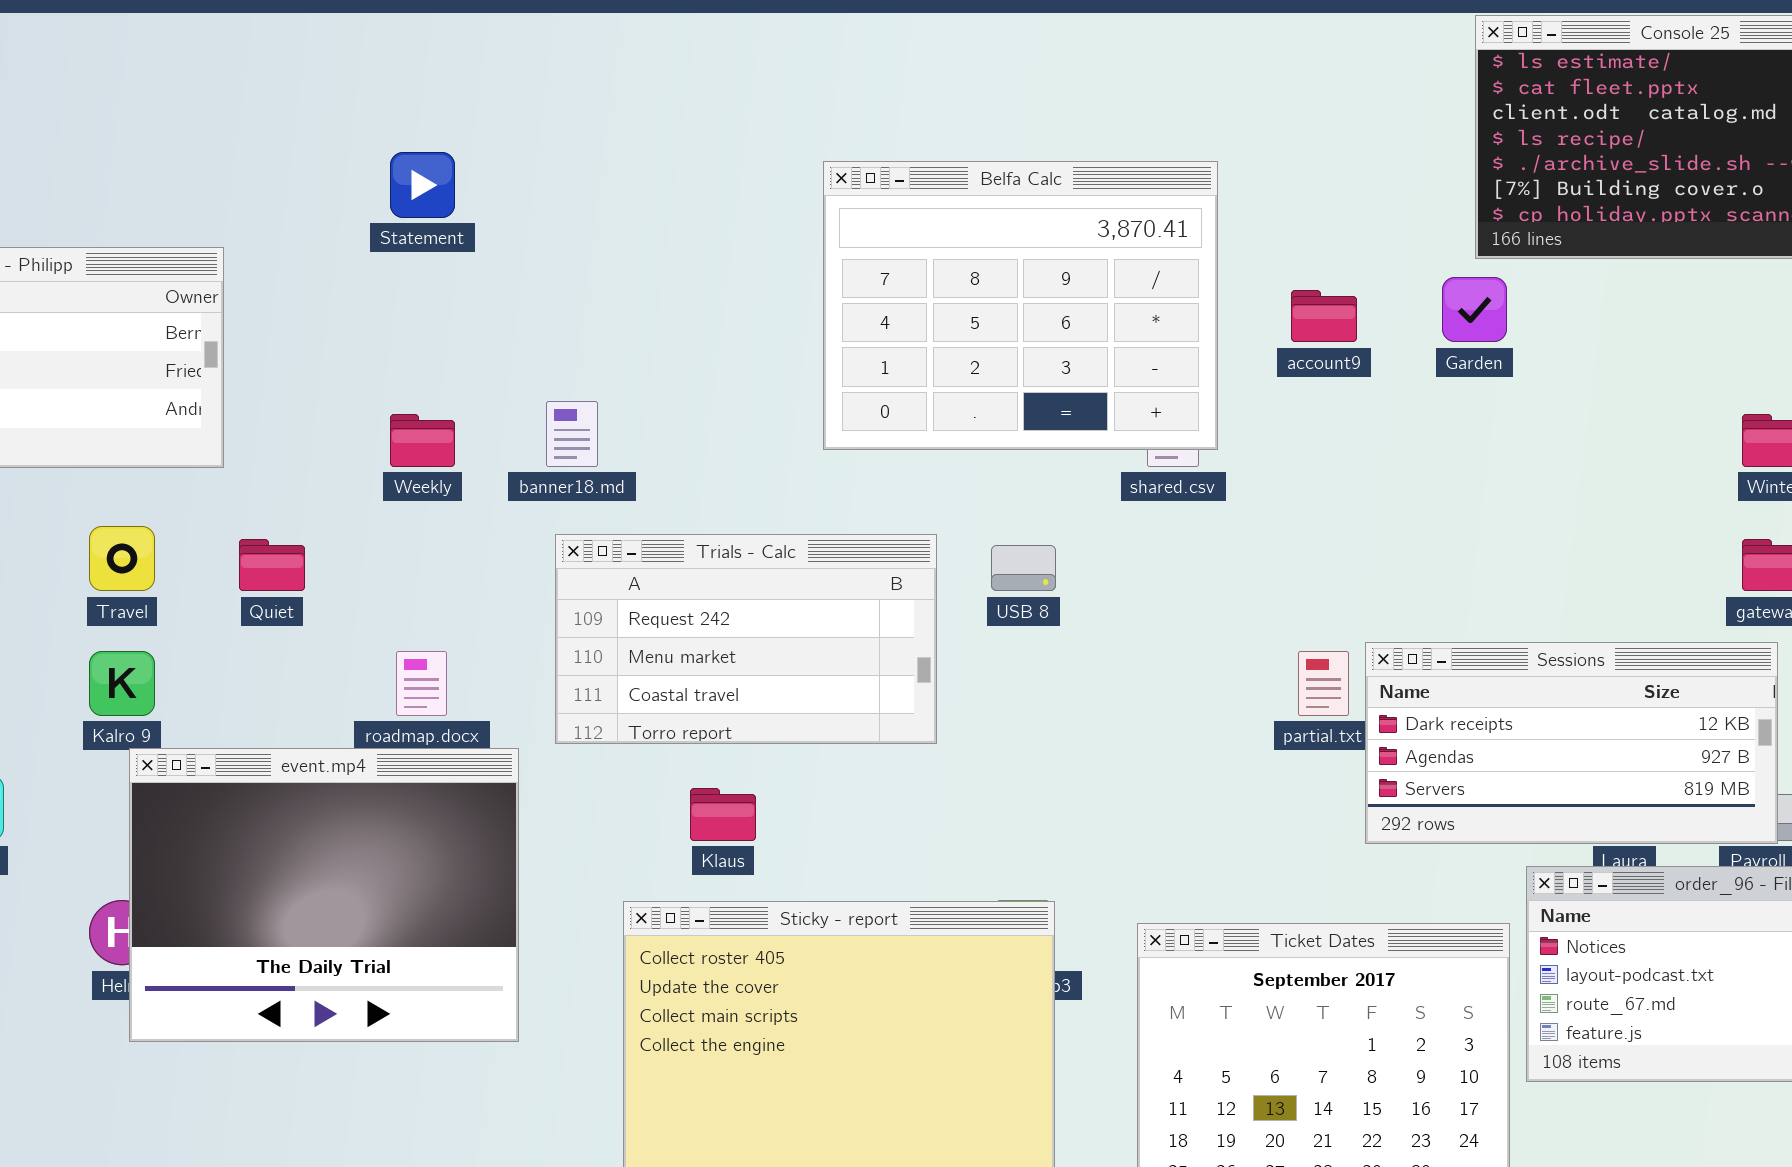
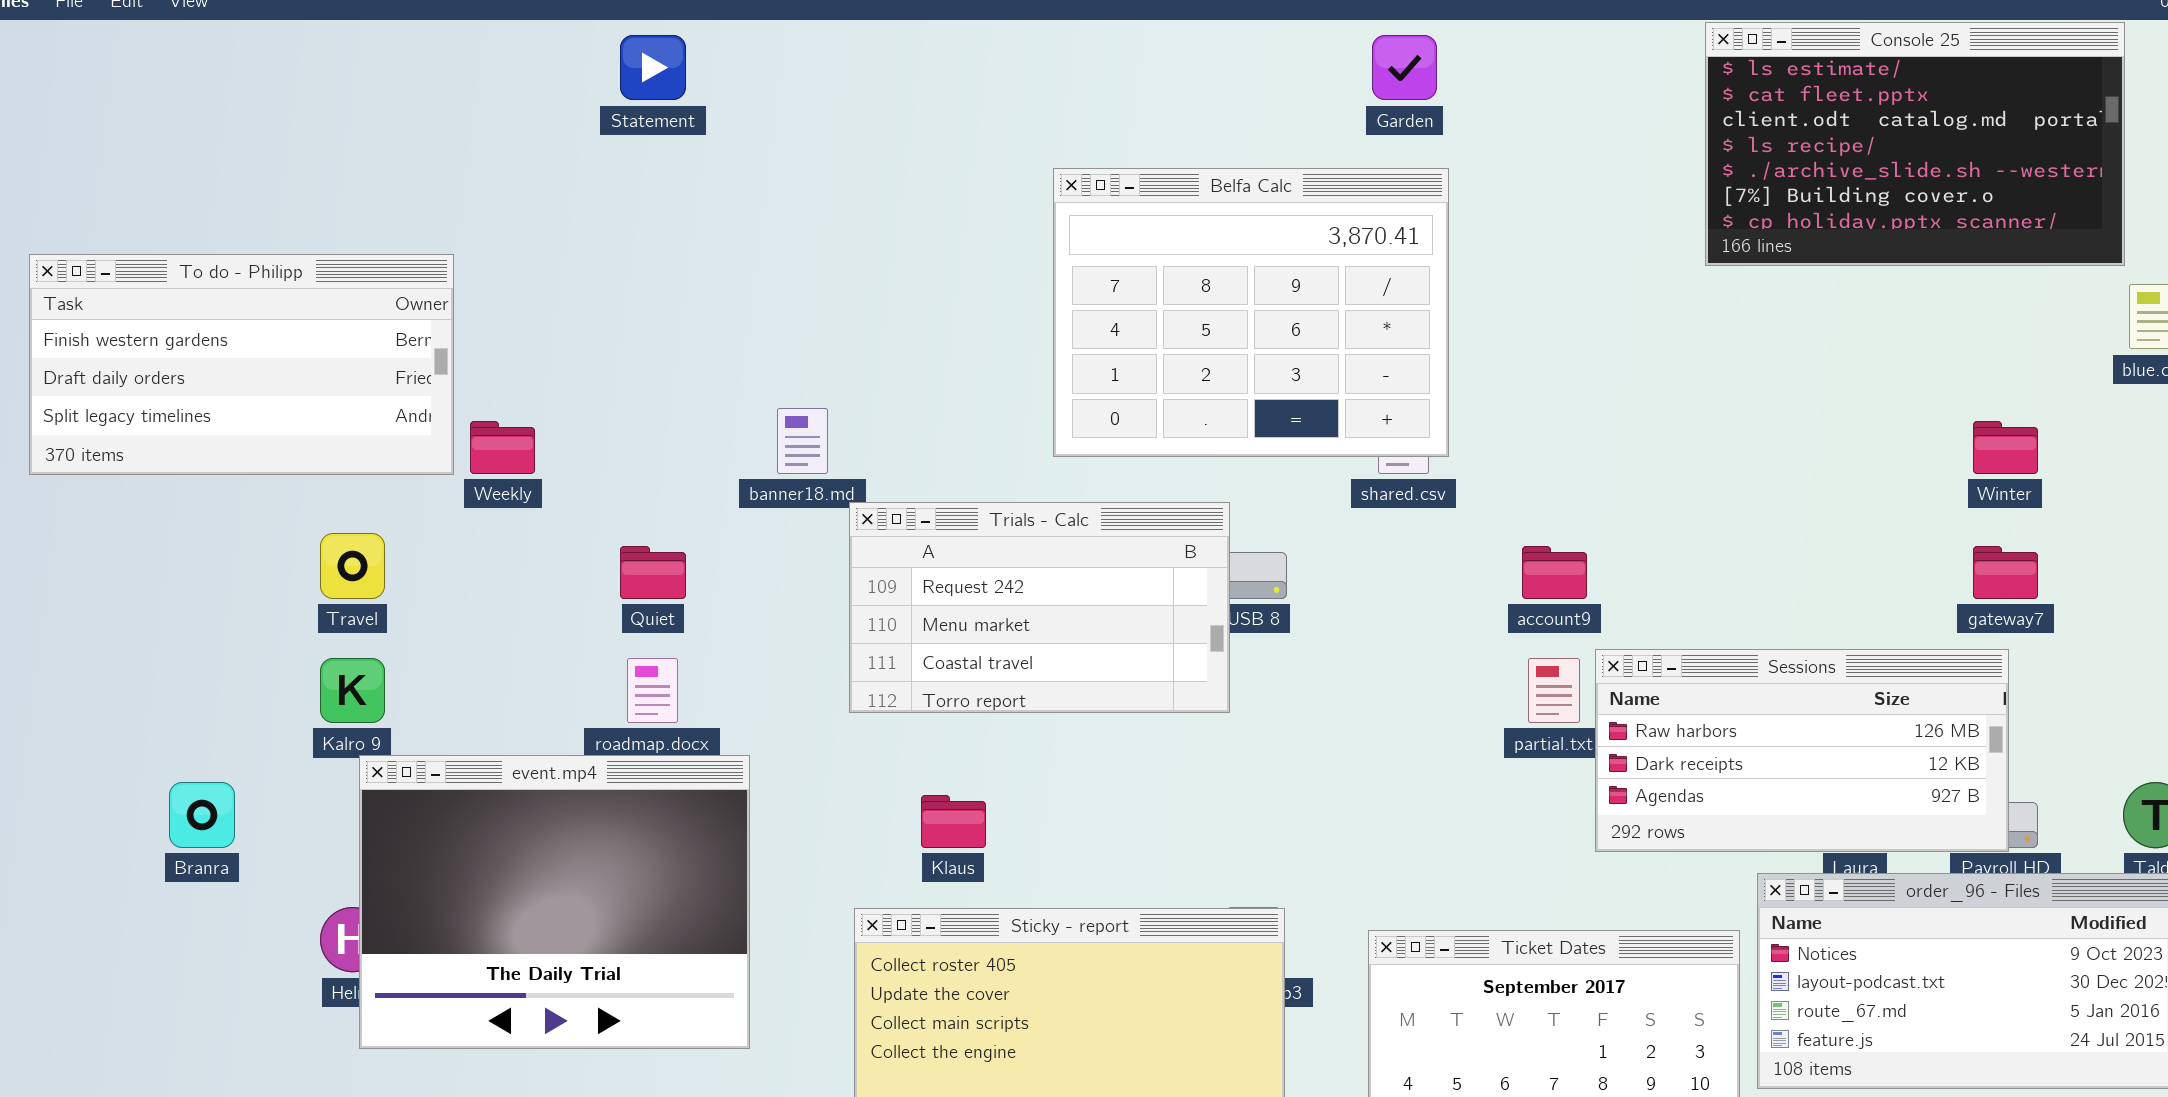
Statement: [390,152,455,218] -> [620,35,686,100], moved
Garden: [1442,277,1507,342] -> [1372,35,1437,100], moved
account9: [1291,290,1357,342] -> [1522,546,1587,599], moved
Weekly: [390,414,455,467] -> [470,421,535,474], moved
Trials - Calc: [555,534,937,744] -> [849,502,1230,713], moved
Quiet: [239,539,305,591] -> [620,546,686,599], moved
Sessions: [1365,642,1778,844] -> [1595,649,2009,852], scrolled up 1 row

